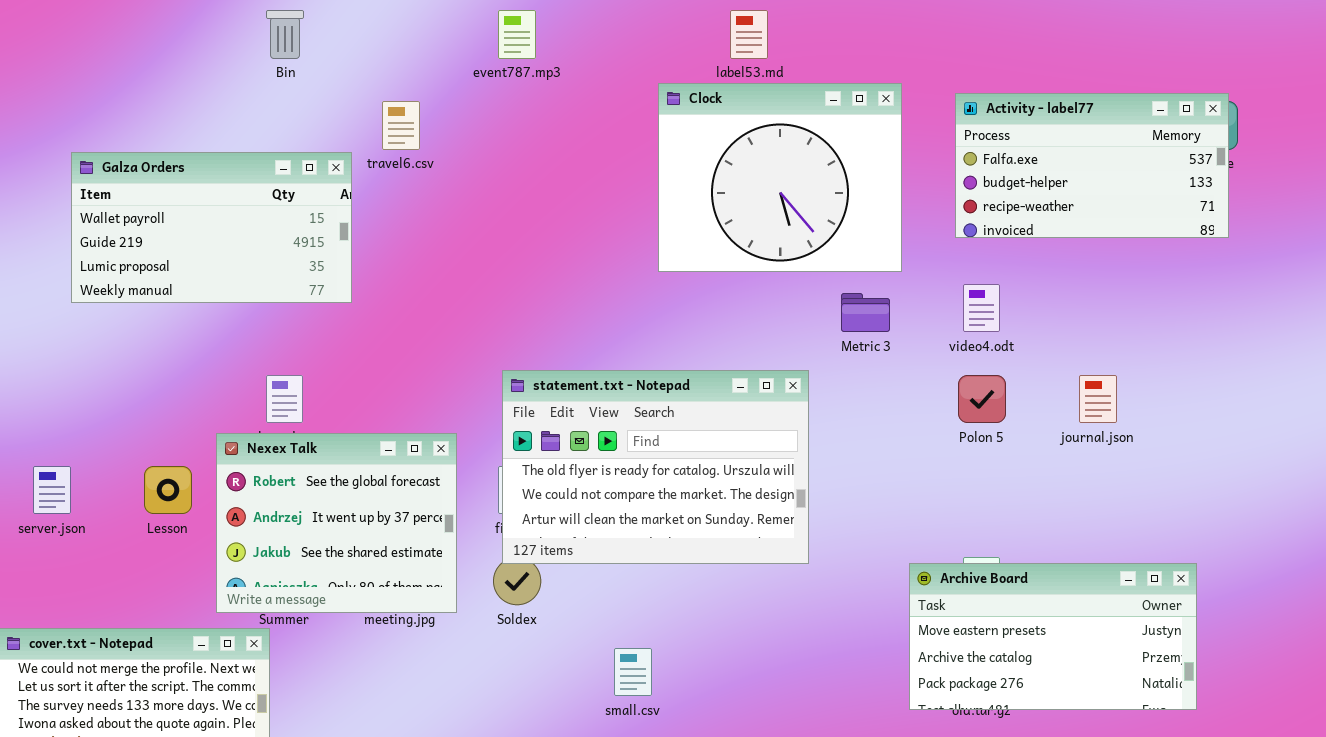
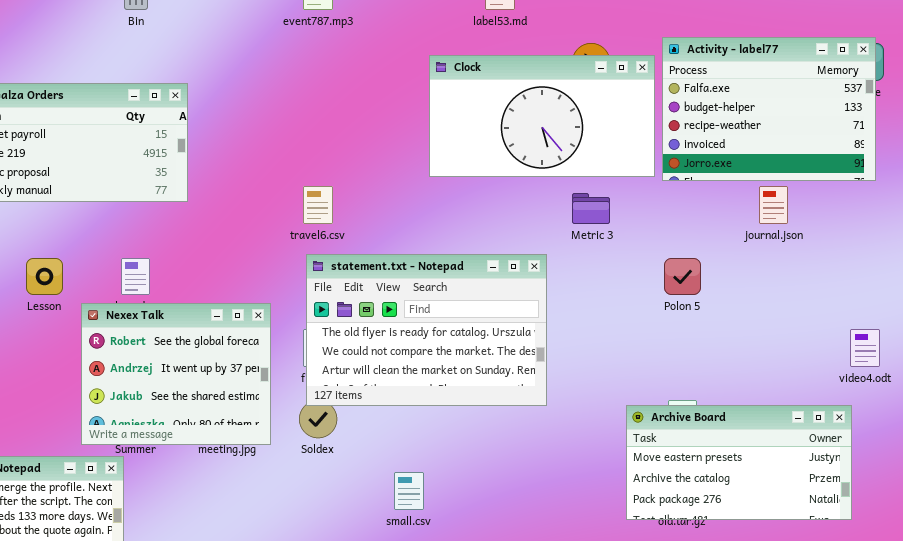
Clock: [658,83,902,272] -> [429,55,655,177], resized
Activity - label77: [955,93,1229,238] -> [662,37,876,181], resized
travel6.csv: [382,101,420,150] -> [303,186,333,224], moved
video4.odt: [963,284,1000,332] -> [850,329,880,367], moved
journal.json: [1079,375,1117,423] -> [759,186,788,224], moved
Lesson: [144,466,192,514] -> [26,258,63,295], moved

